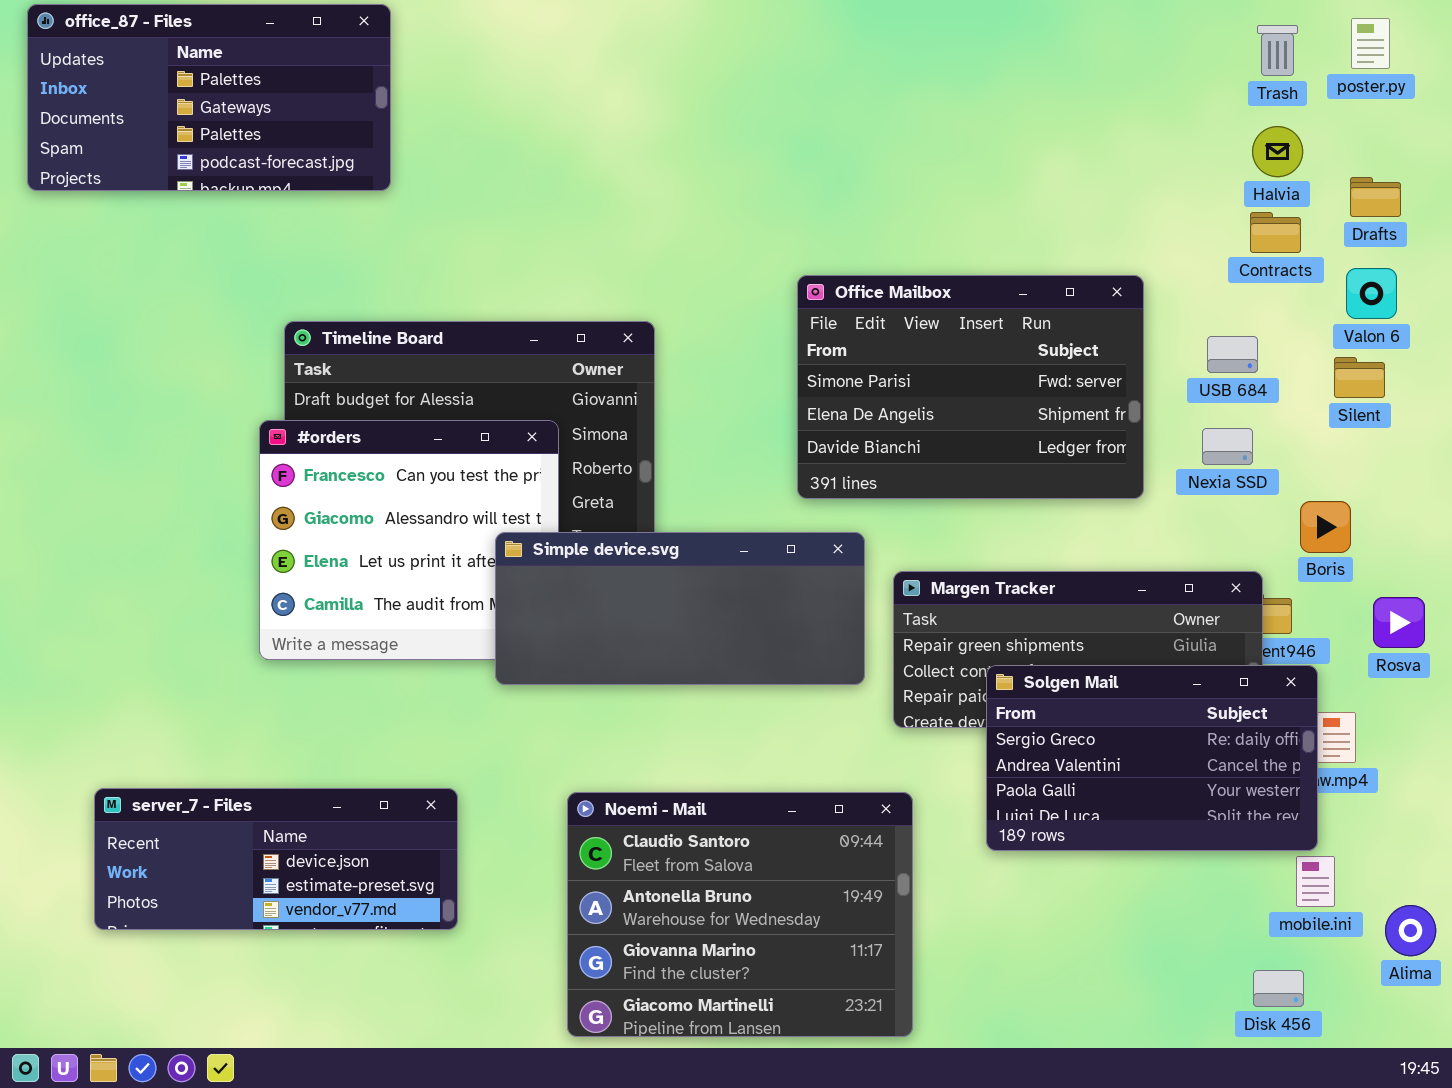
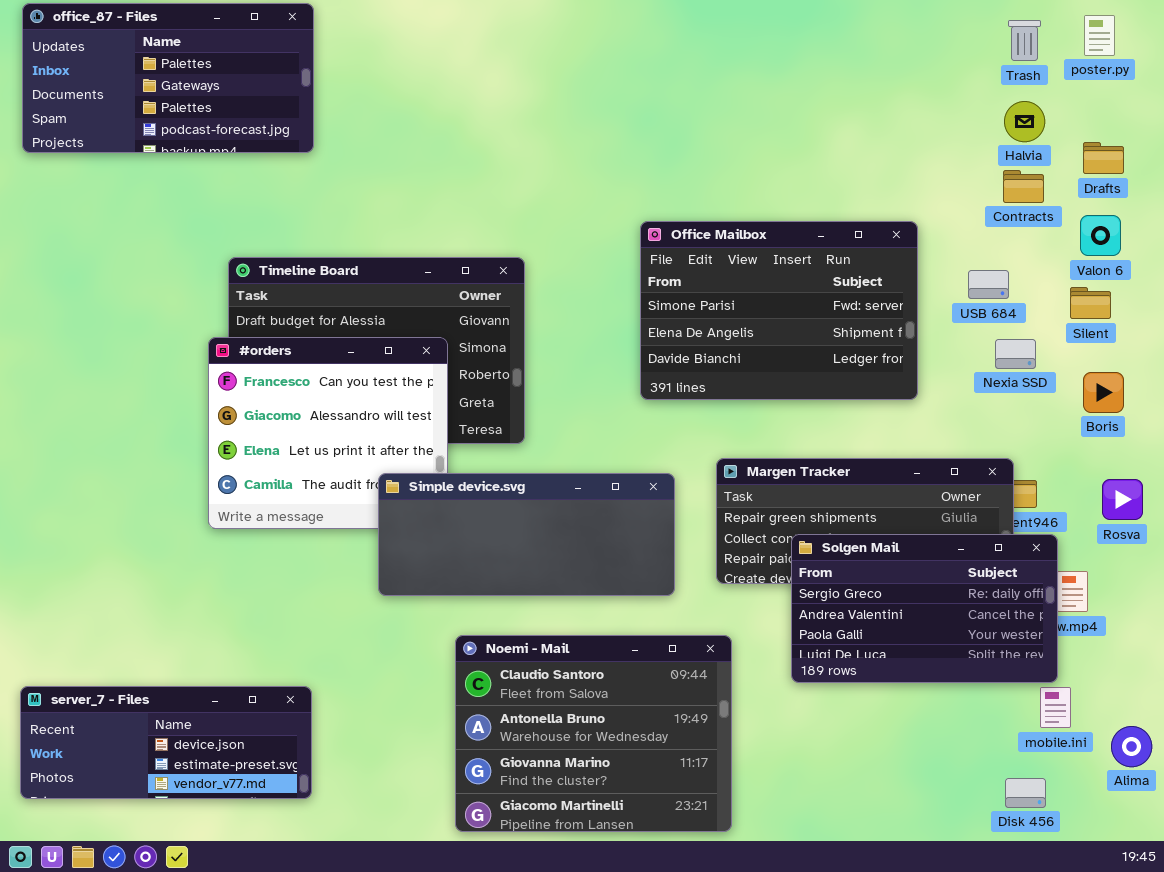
Nexia SSD: [1202,428,1253,465] -> [995,339,1036,369], moved
Boris: [1300,501,1351,553] -> [1083,372,1124,413], moved
Simple device.svg: [495,532,865,685] -> [378,473,675,596], moved
server_7 - Files: [94,788,458,930] -> [20,686,312,799], moved

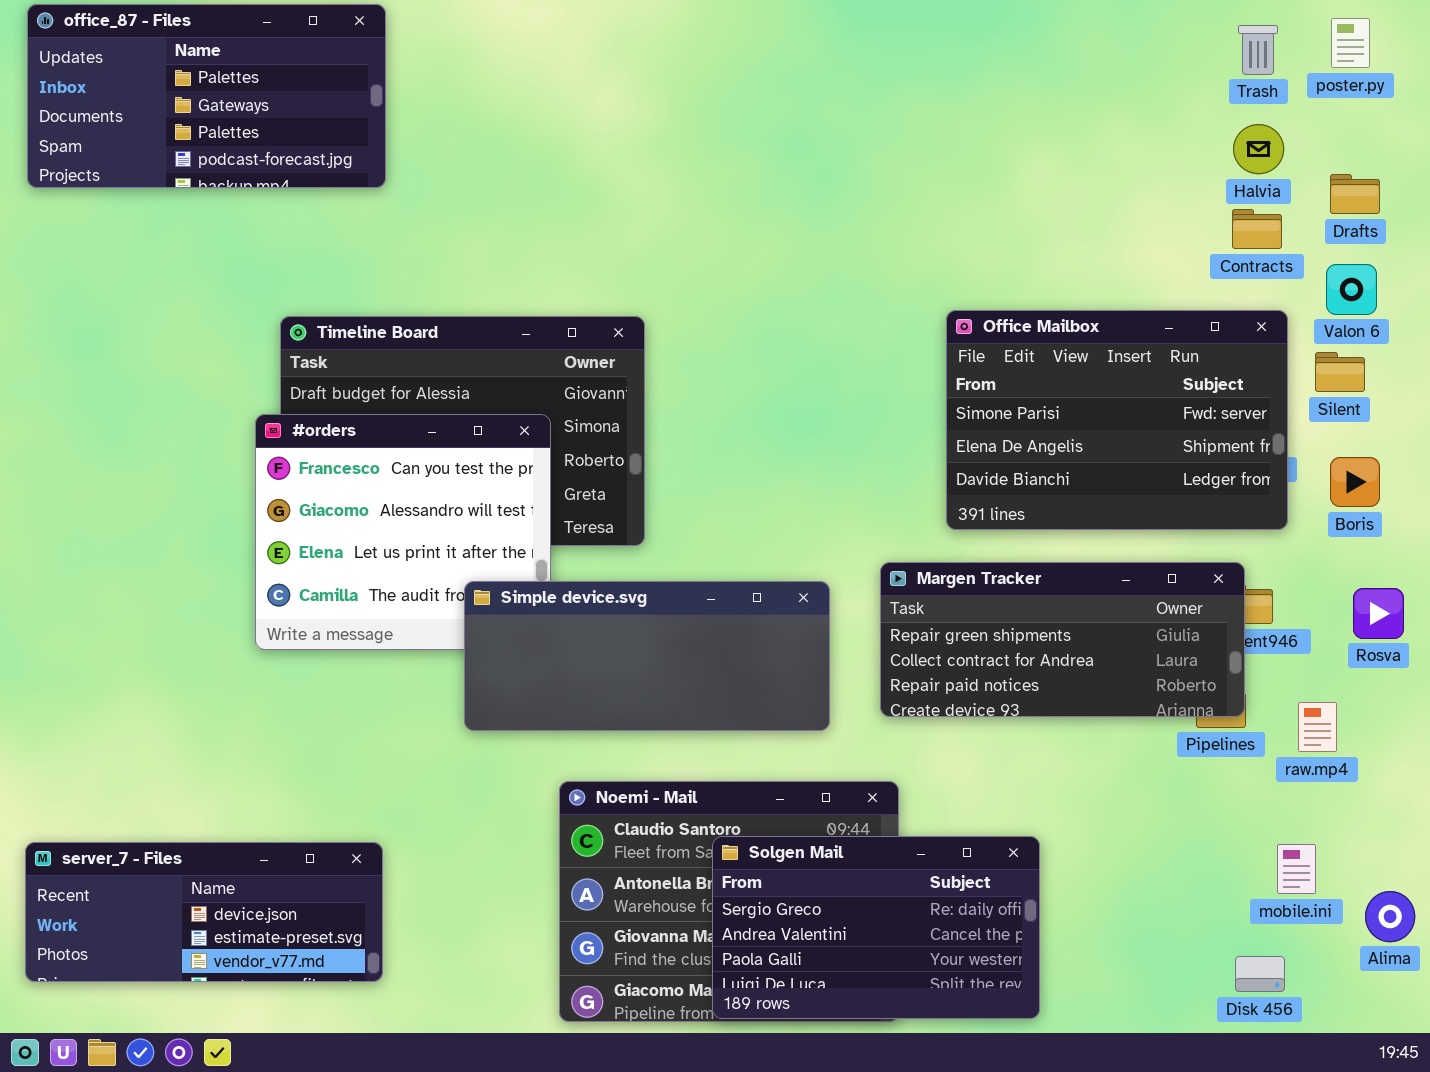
Office Mailbox: [640,221,918,400] -> [946,310,1288,530], moved
Solgen Mail: [791,534,1058,683] -> [712,836,1040,1019], moved

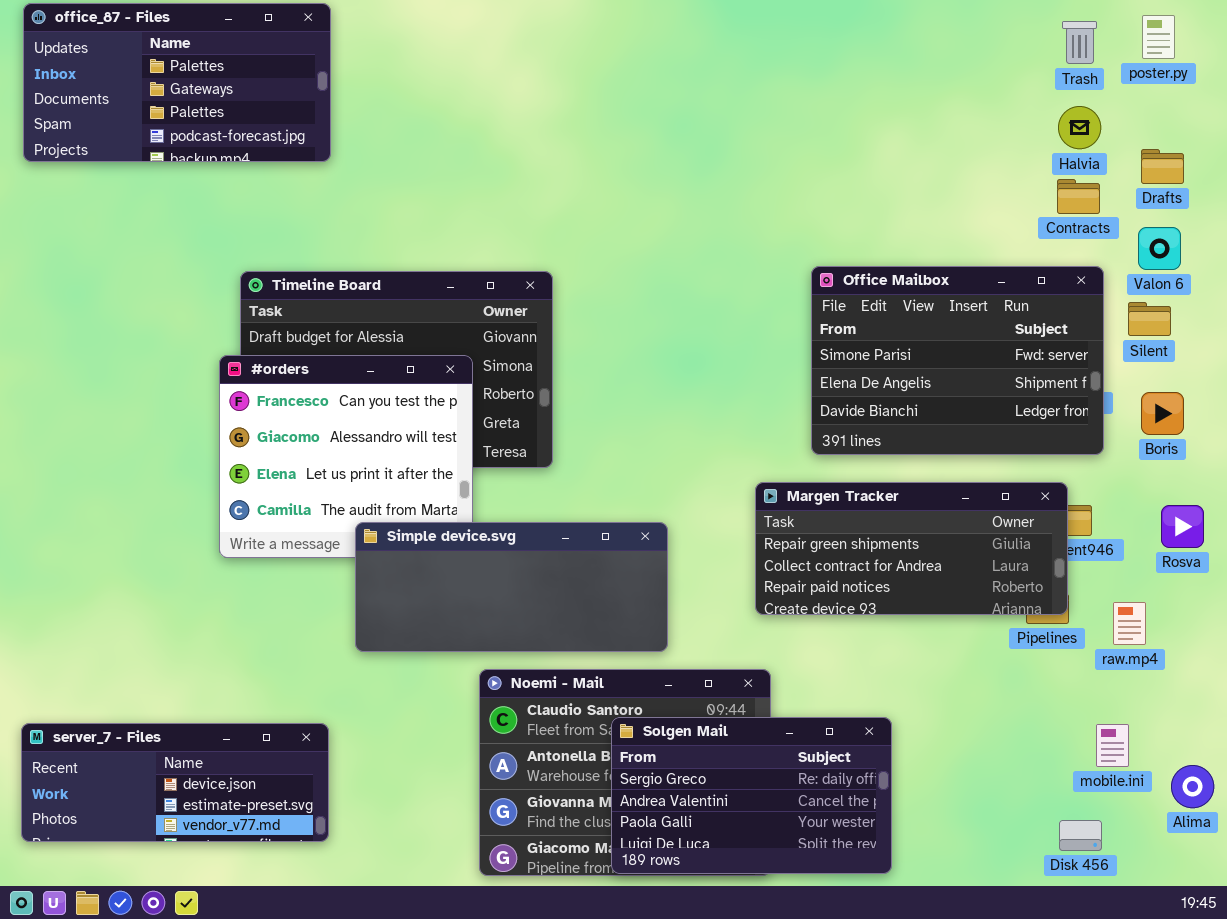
Simple device.svg: [464,581,830,731] -> [355,522,668,652], moved

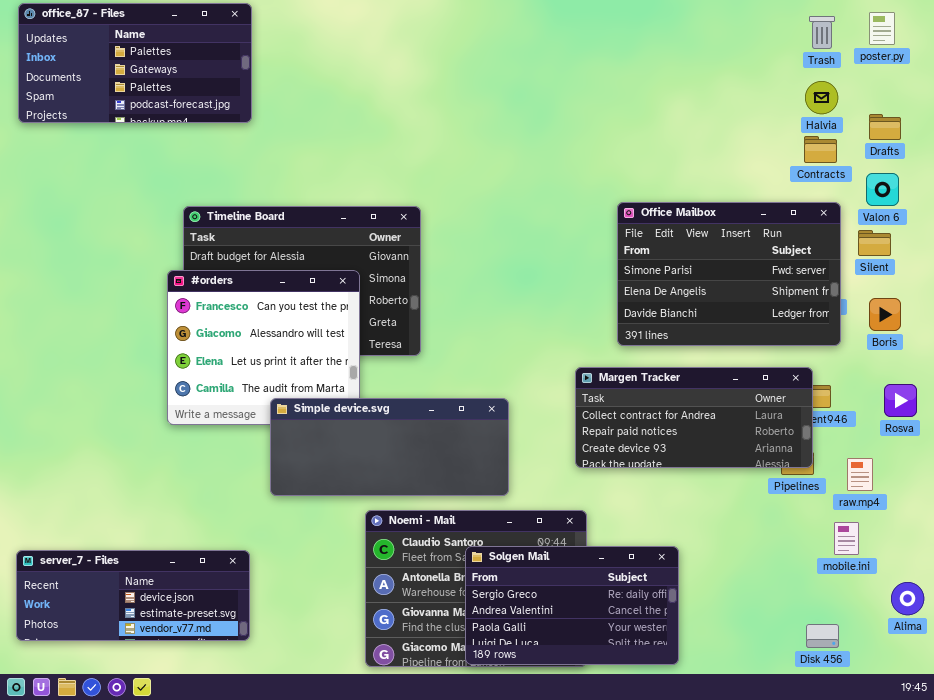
Margen Tracker: [755,482,1068,615] -> [575,367,813,468], scrolled down 1 row
mobile.ini: [1096,724,1129,767] -> [834,522,859,555], moved

